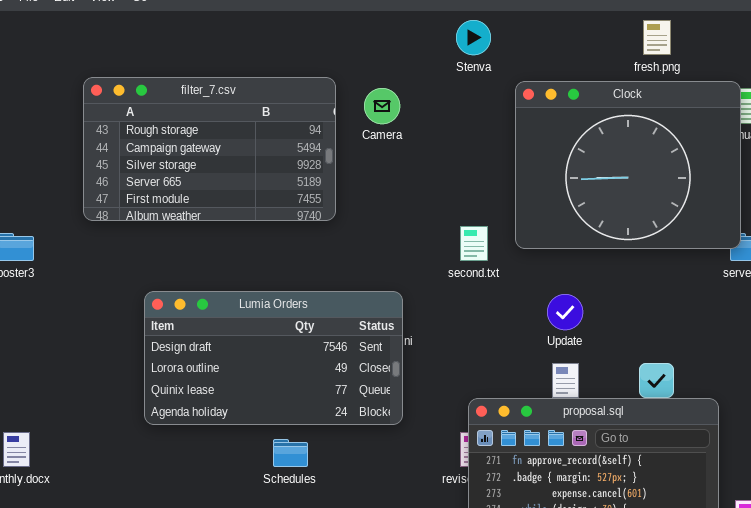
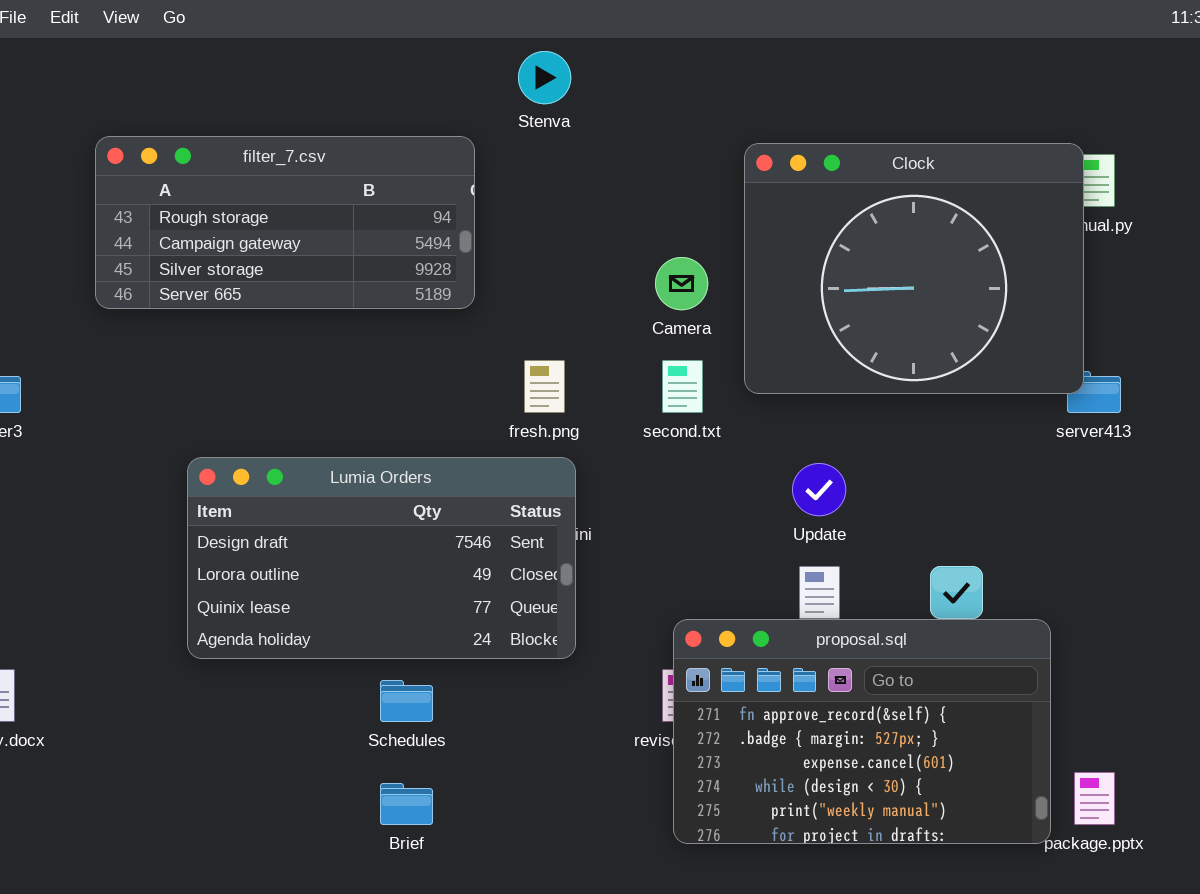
Stenva: [456,20,491,55] -> [518,51,571,104], moved
fresh.png: [643,20,671,55] -> [524,360,565,413], moved
filter_7.csv: [83,77,336,221] -> [95,136,475,309], resized
Camera: [364,88,400,124] -> [655,257,708,310], moved

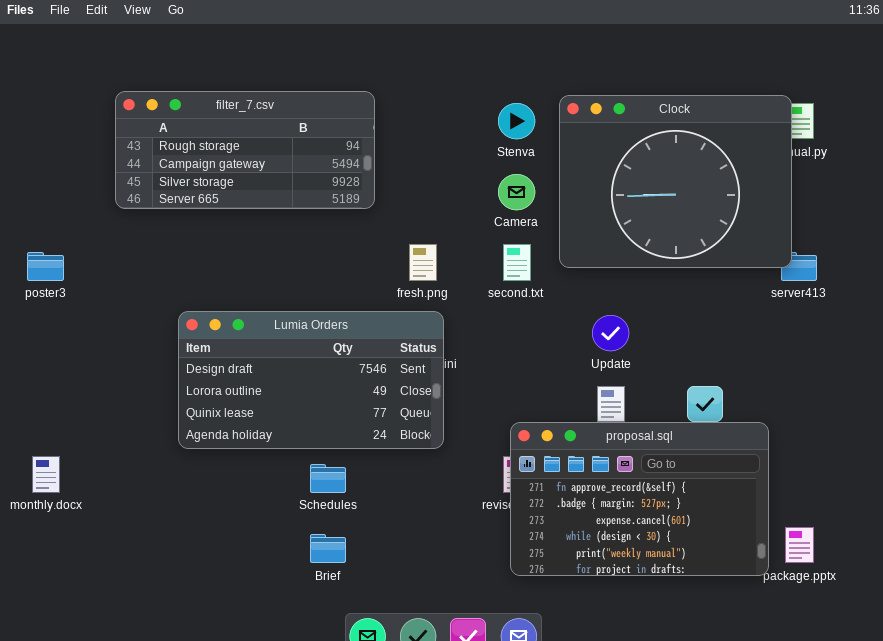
Stenva: [518,51,571,104] -> [498,103,535,139], moved

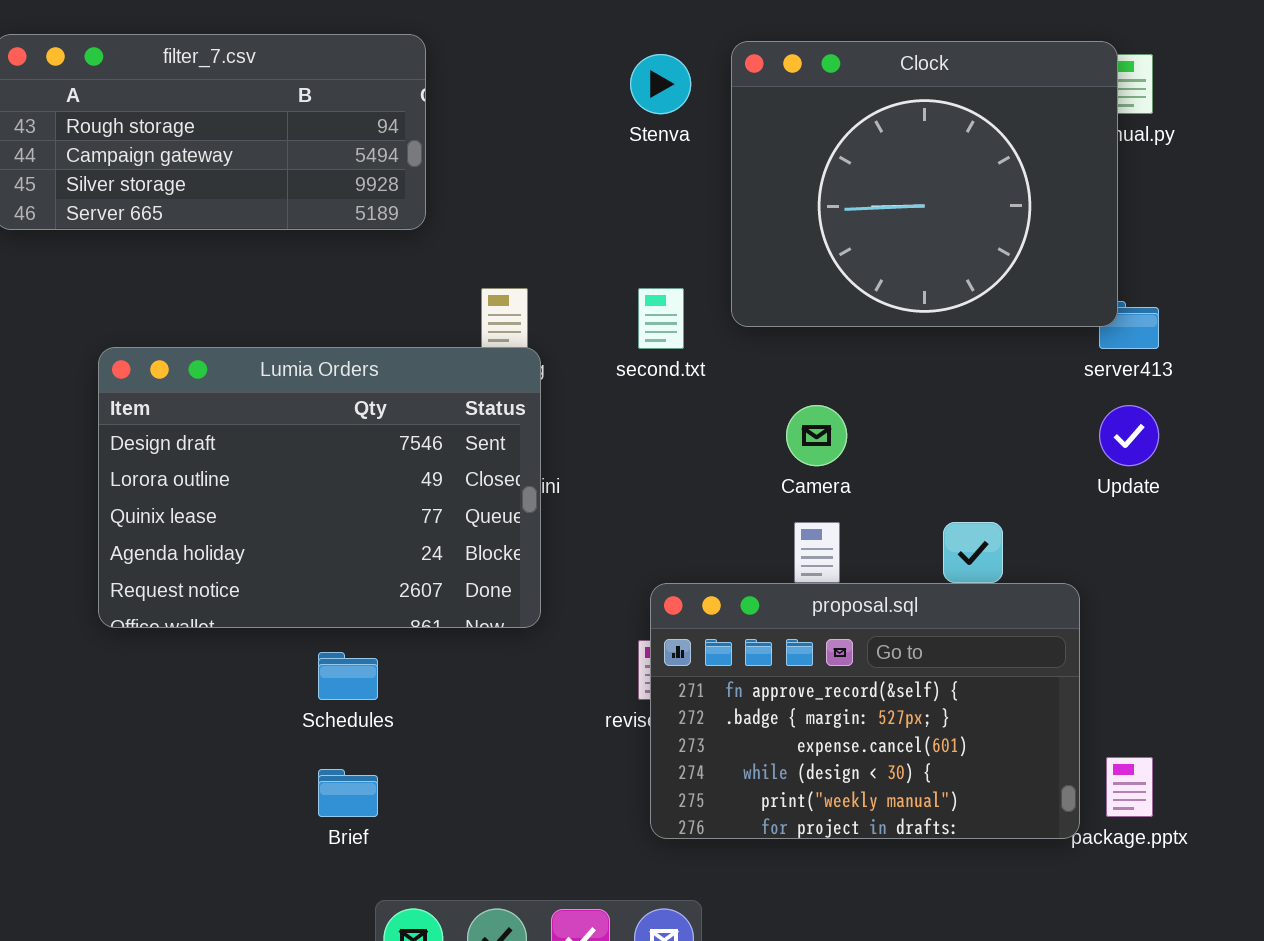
Camera: [498,174,535,210] -> [786,405,847,466], moved
Lumia Orders: [178,311,444,449] -> [98,347,541,628], resized
Update: [592,315,629,351] -> [1099,405,1159,466], moved

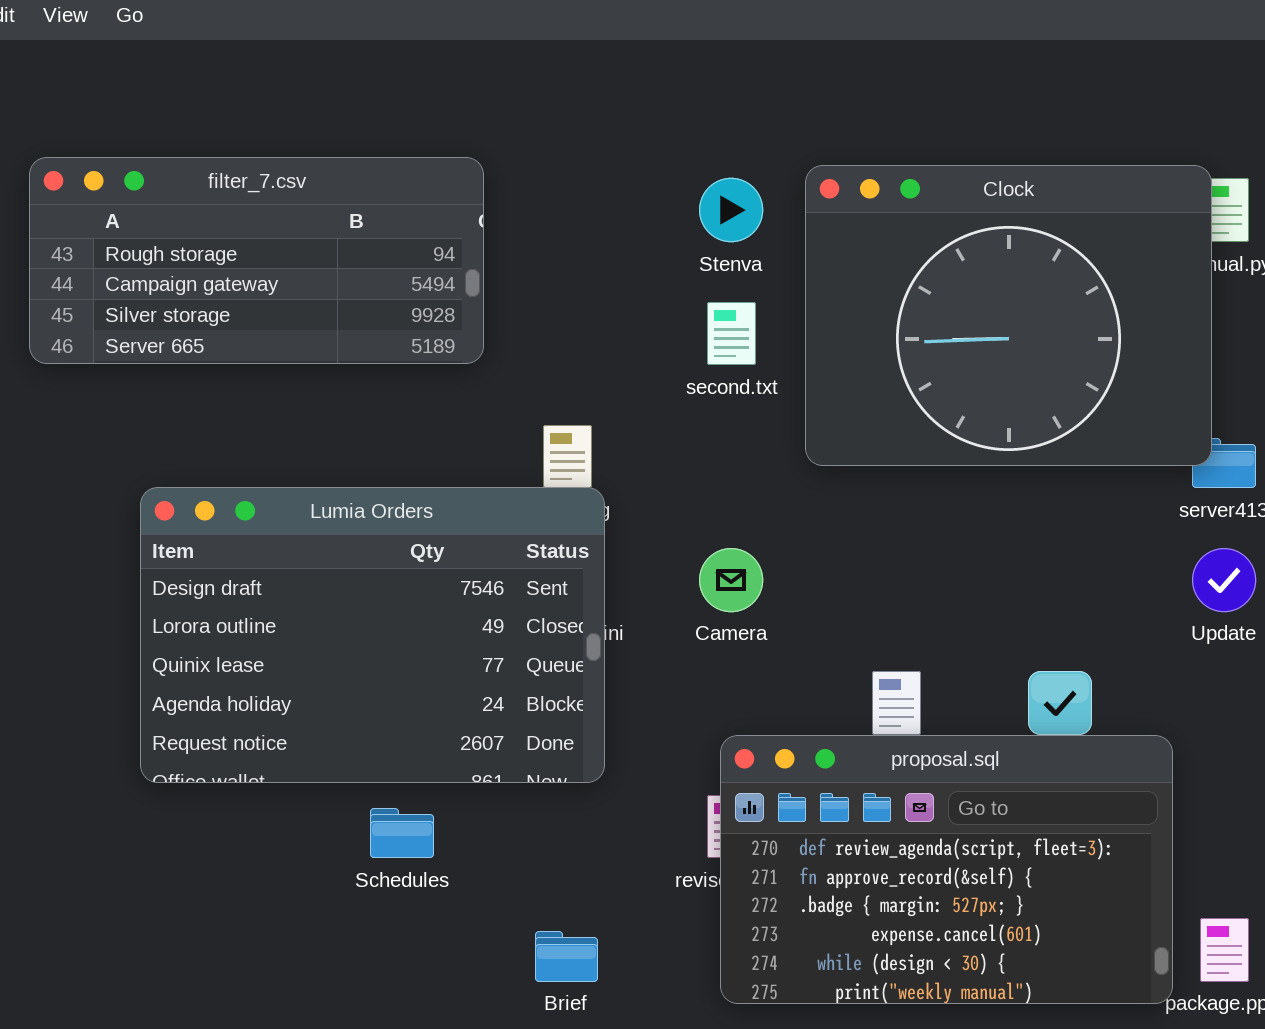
second.txt: [638,288,684,349] -> [707,302,756,365], moved
Camera: [786,405,847,466] -> [699,548,763,612], moved
proposal.sql: [650,583,1080,839] -> [720,735,1173,1004], scrolled up 1 row
Brief: [318,769,378,817] -> [535,931,598,982], moved

